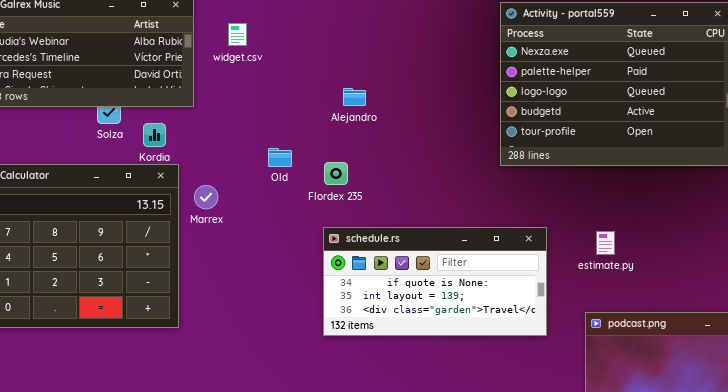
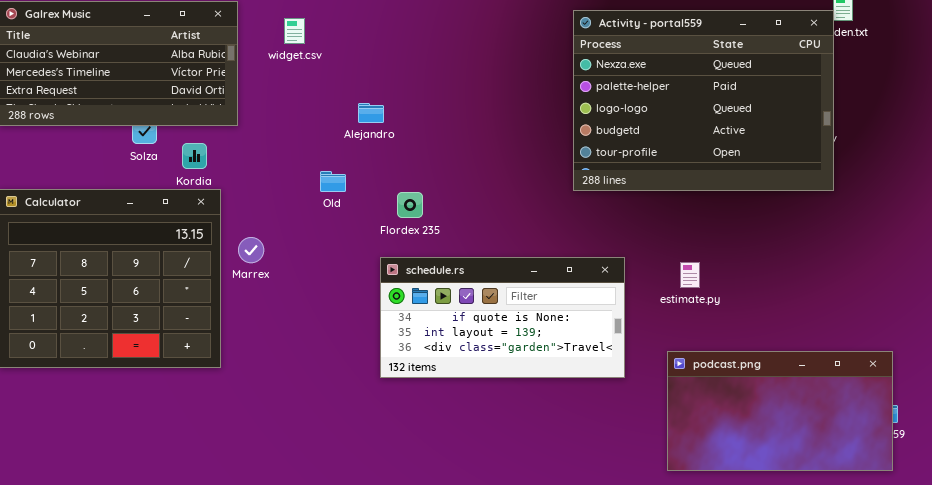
widget.csv: [228,23,247,46] -> [284,18,305,44], moved
Alejandro: [343,88,366,106] -> [358,103,384,123], moved
Flordex 235: [324,162,348,185] -> [397,192,423,218], moved
Marrex: [194,185,218,209] -> [238,237,264,263], moved

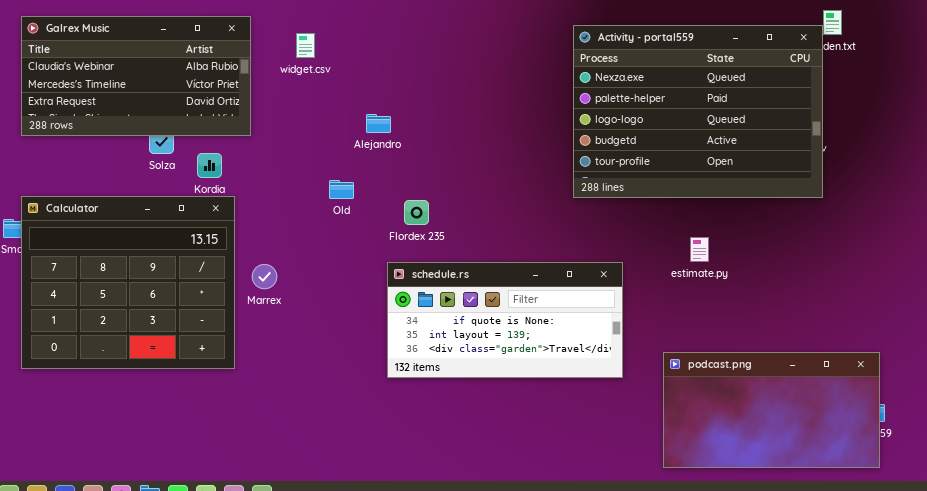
Marrex: [238,237,264,263] -> [252,264,277,289], moved
estimate.py: [680,262,700,288] -> [690,237,709,262], moved

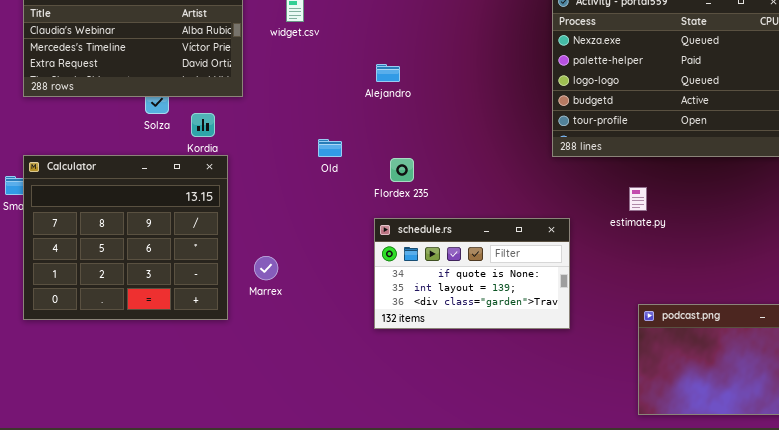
Alejandro: [366,114,391,133] -> [376,64,400,82], moved
estimate.py: [690,237,709,262] -> [629,187,647,211], moved
schedule.rs: [387,262,623,378] -> [374,218,570,329], resized
Marrex: [252,264,277,289] -> [254,256,278,280], moved

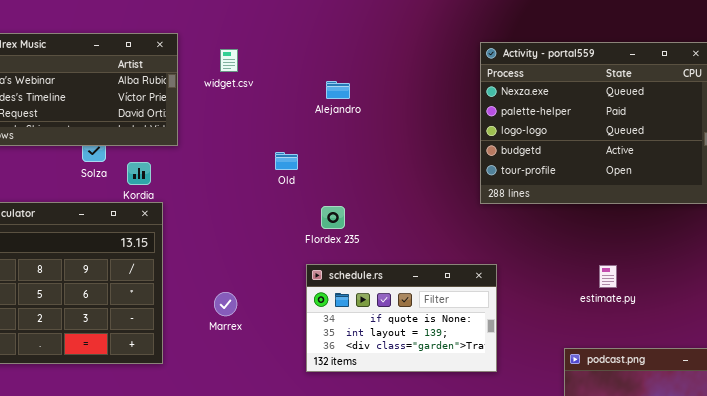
Alejandro: [376,64,400,82] -> [326,81,350,99], moved
Old: [318,139,342,157] -> [275,152,298,170], moved
estimate.py: [629,187,647,211] -> [599,265,617,288], moved
Marrex: [254,256,278,280] -> [214,292,237,316], moved

